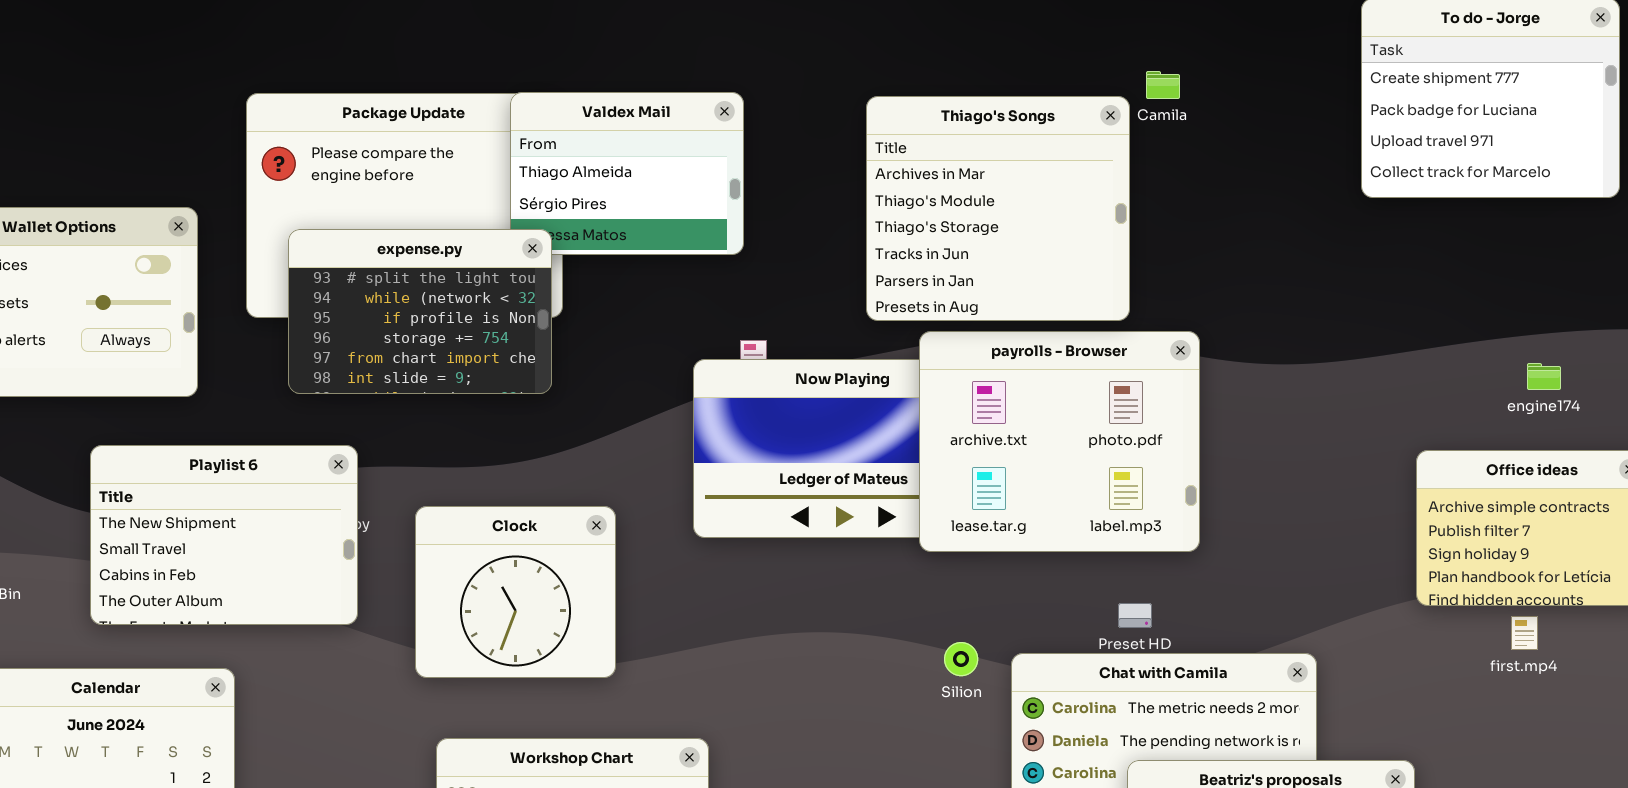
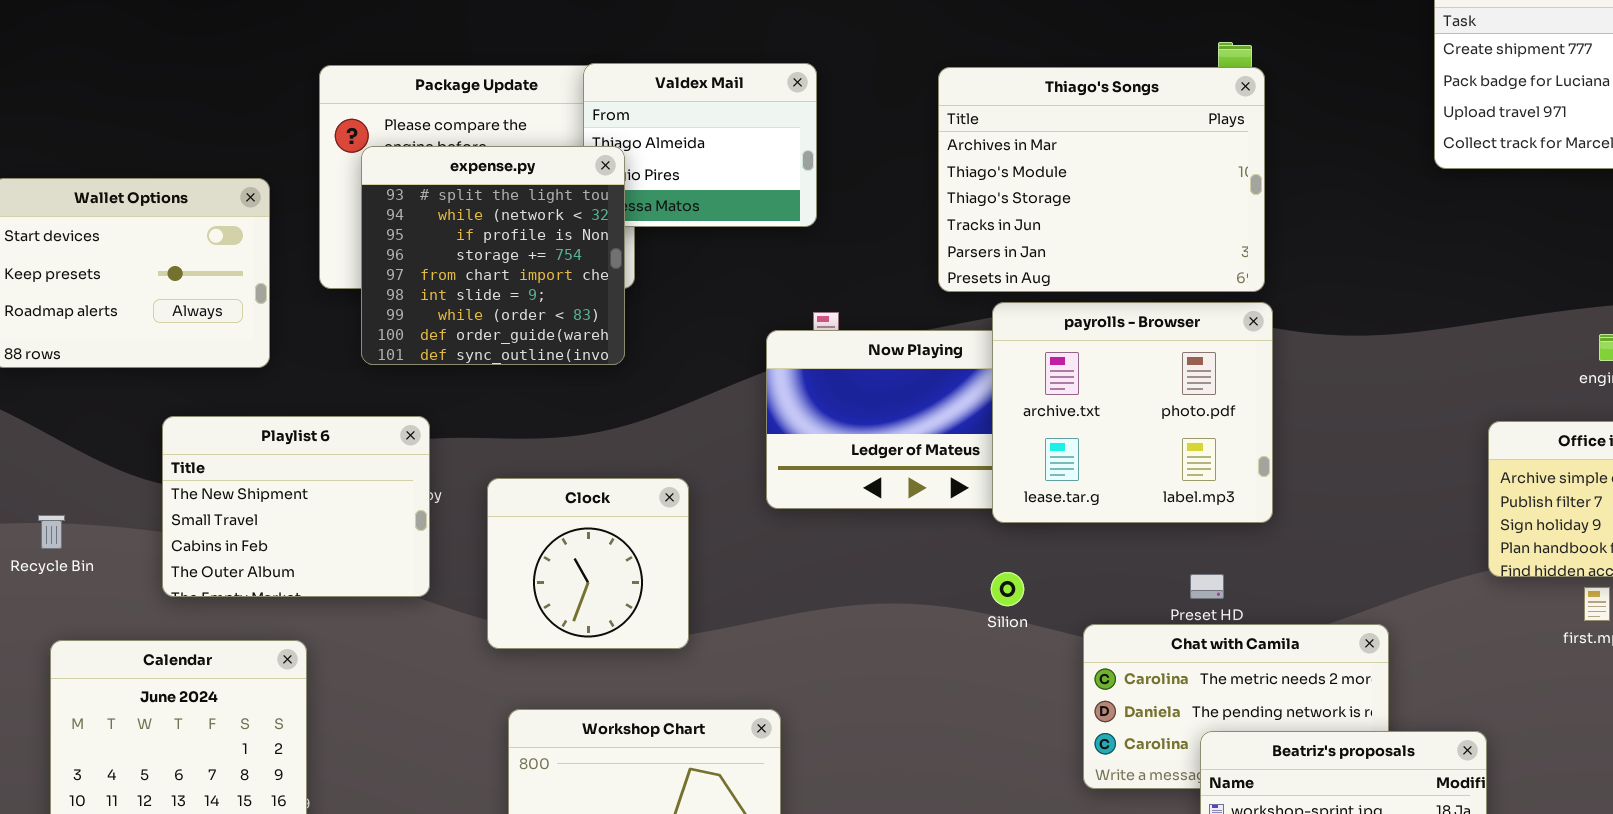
Thiago's Songs: [866,96,1130,321] -> [938,67,1265,292], resized
expense.py: [288,229,552,394] -> [361,146,625,365], resized
Silion: [944,642,978,676] -> [991,572,1024,606], moved

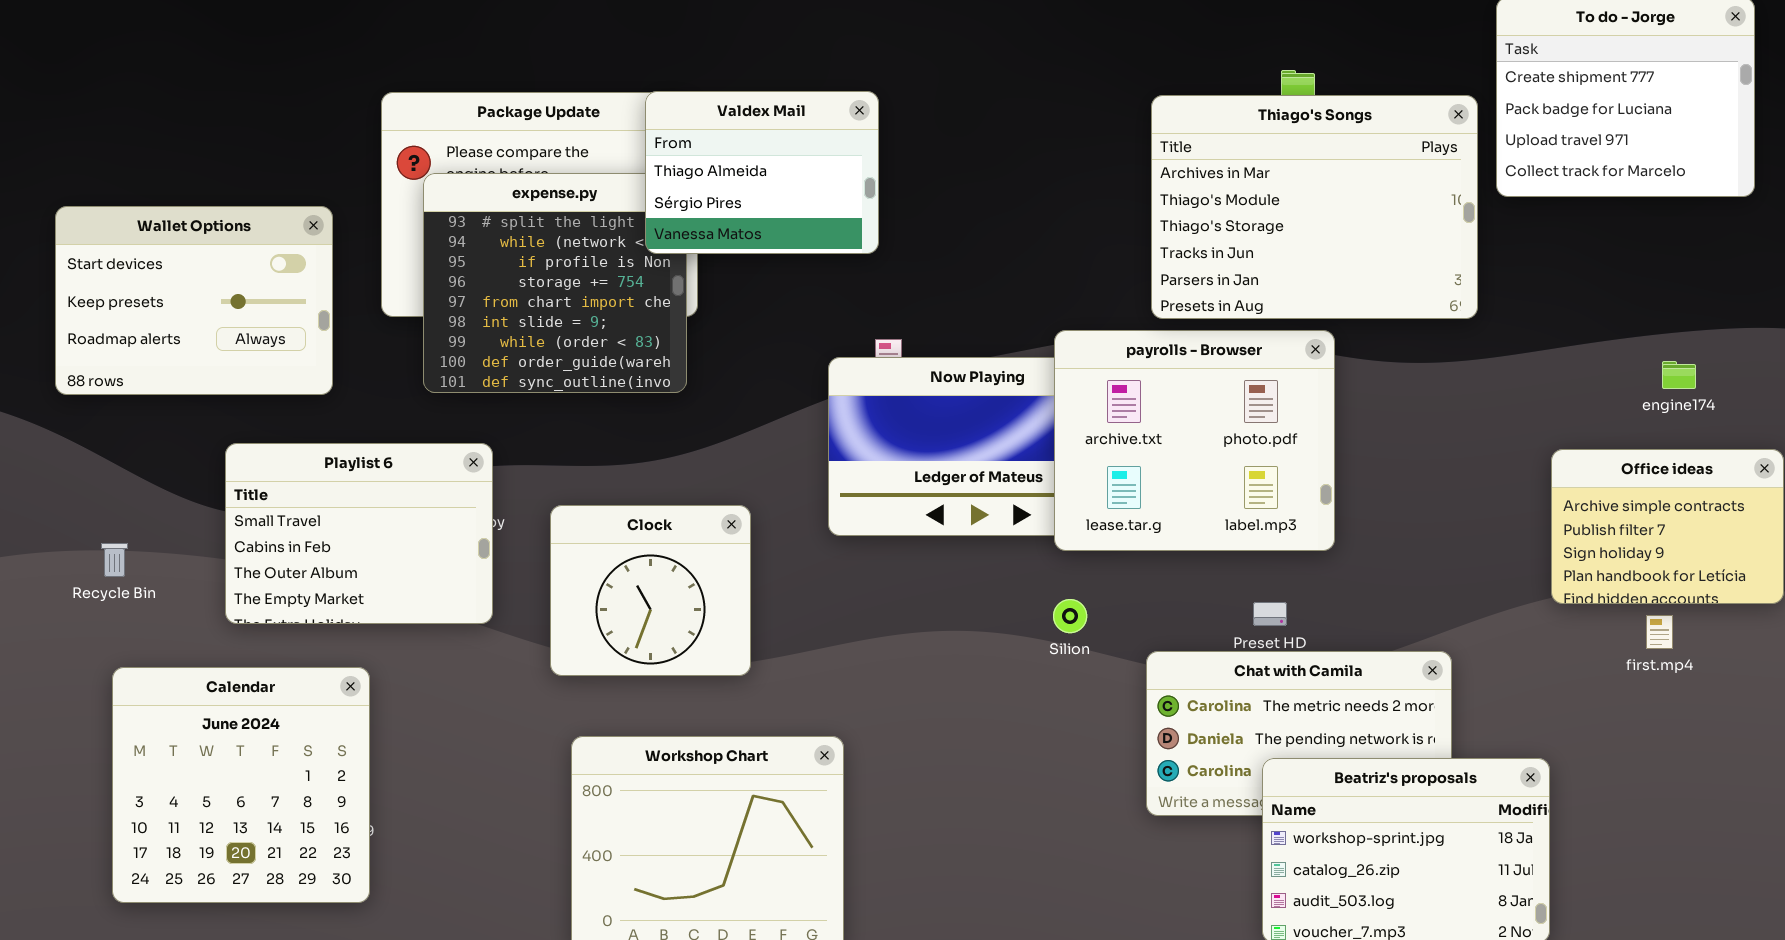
Valdex Mail: [583,63,817,227] -> [645,91,879,254], raised
Thiago's Songs: [938,67,1265,292] -> [1151,95,1478,319], moved
Playlist 6: [162,416,430,597] -> [225,443,493,624], scrolled down 1 row

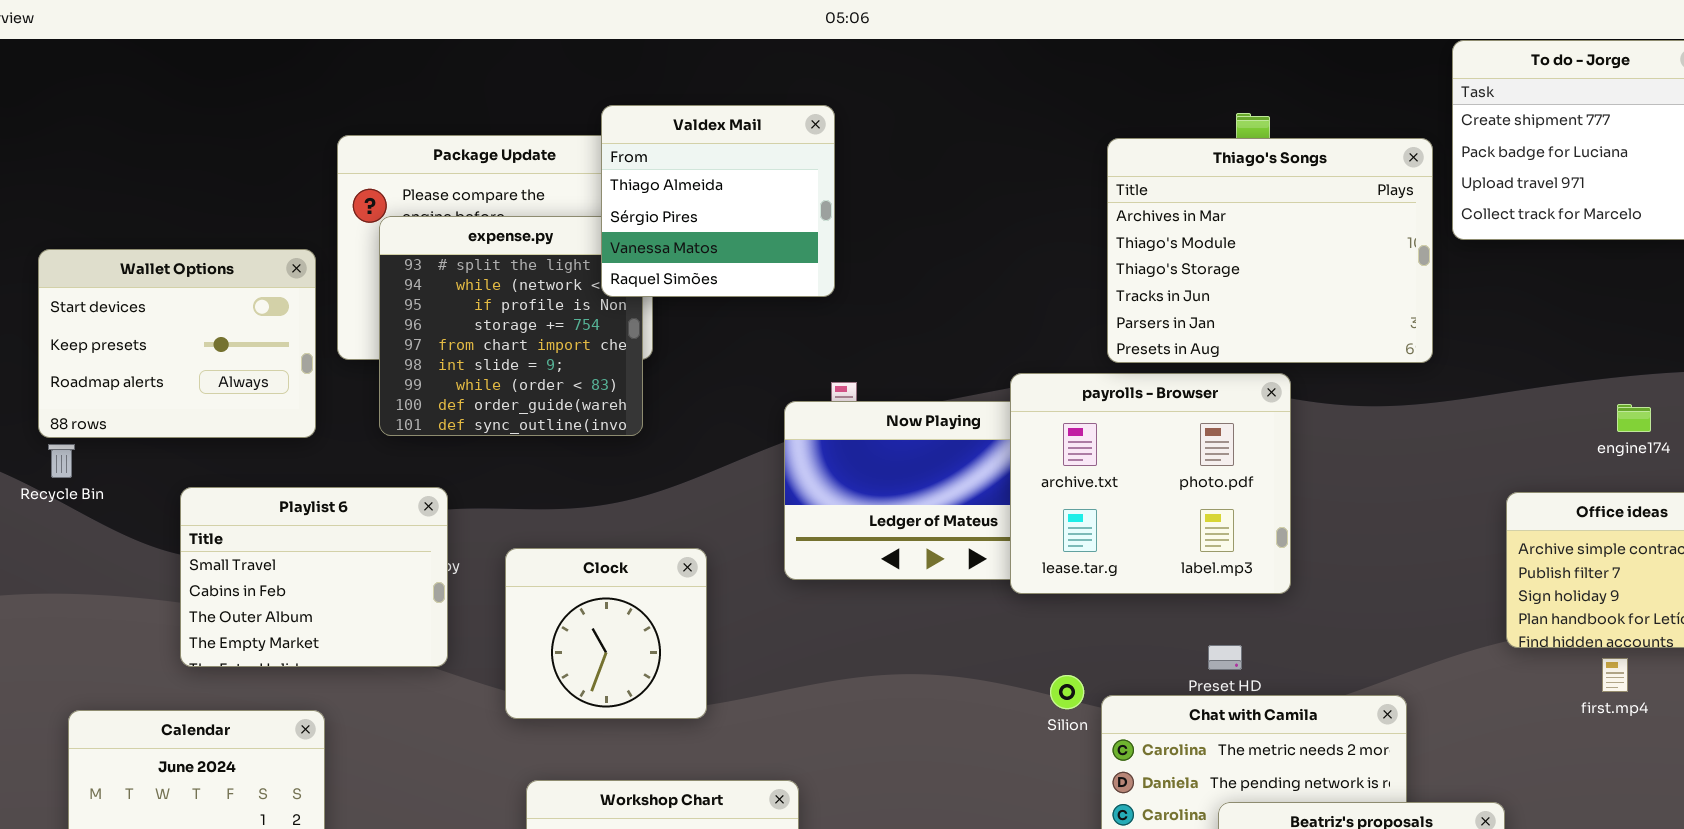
Valdex Mail: [645,91,879,254] -> [601,105,835,297], resized
Wallet Options: [55,206,333,395] -> [38,249,316,438], moved
Recycle Bin: [101,543,128,577] -> [48,444,75,478], moved
Silion: [1053,599,1087,633] -> [1050,675,1084,709], moved

